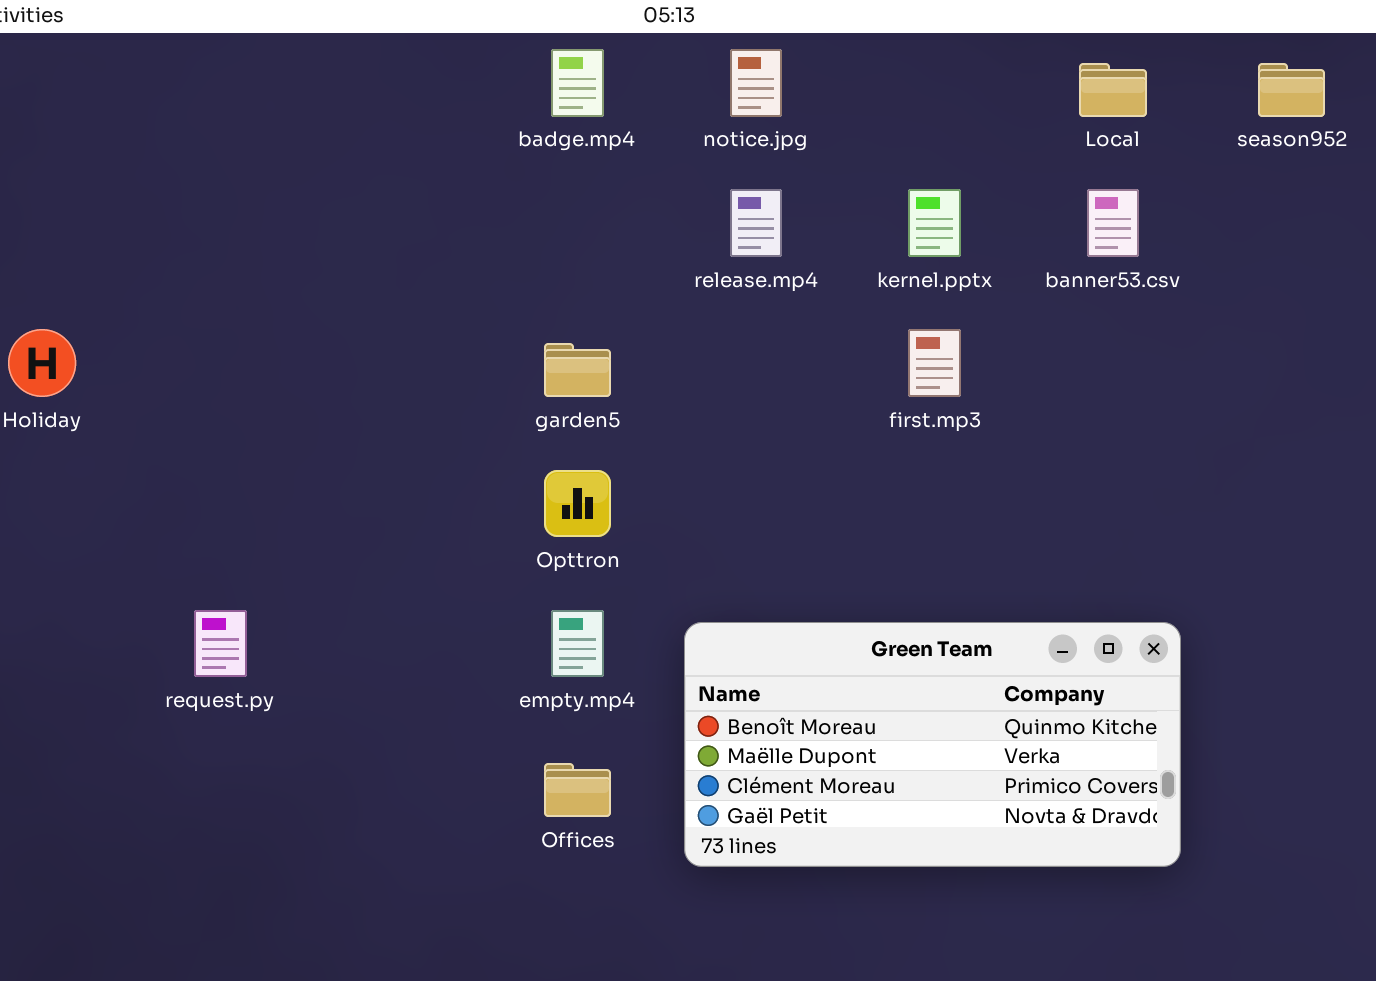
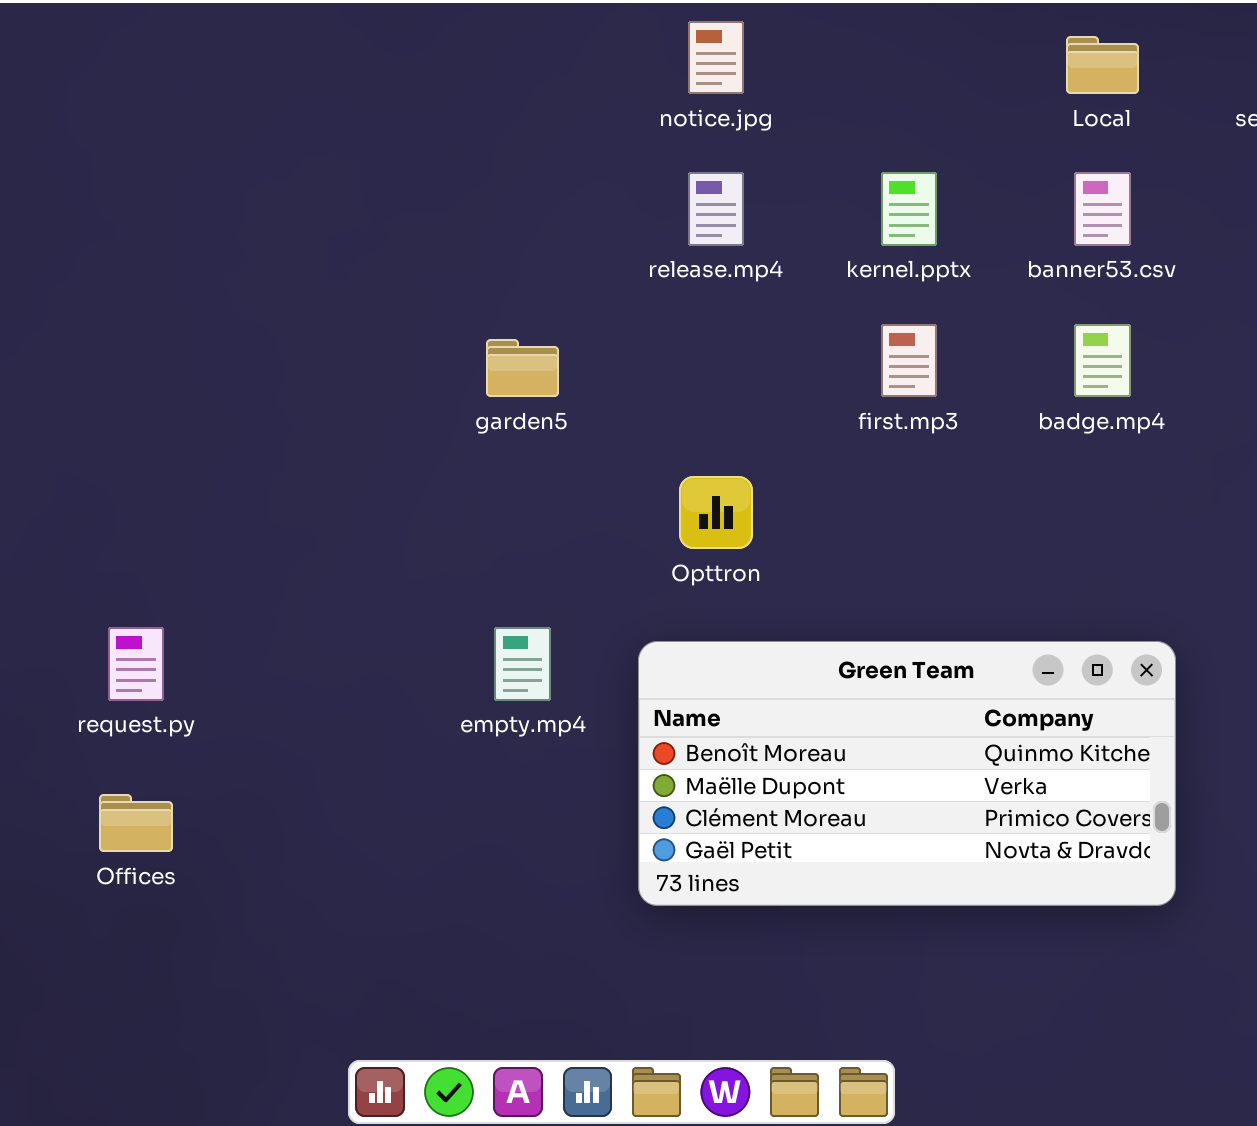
badge.mp4: [551,49,604,117] -> [1074,324,1131,397], moved
Opttron: [544,470,611,537] -> [679,476,753,549], moved
Offices: [544,763,611,817] -> [99,794,173,852], moved

